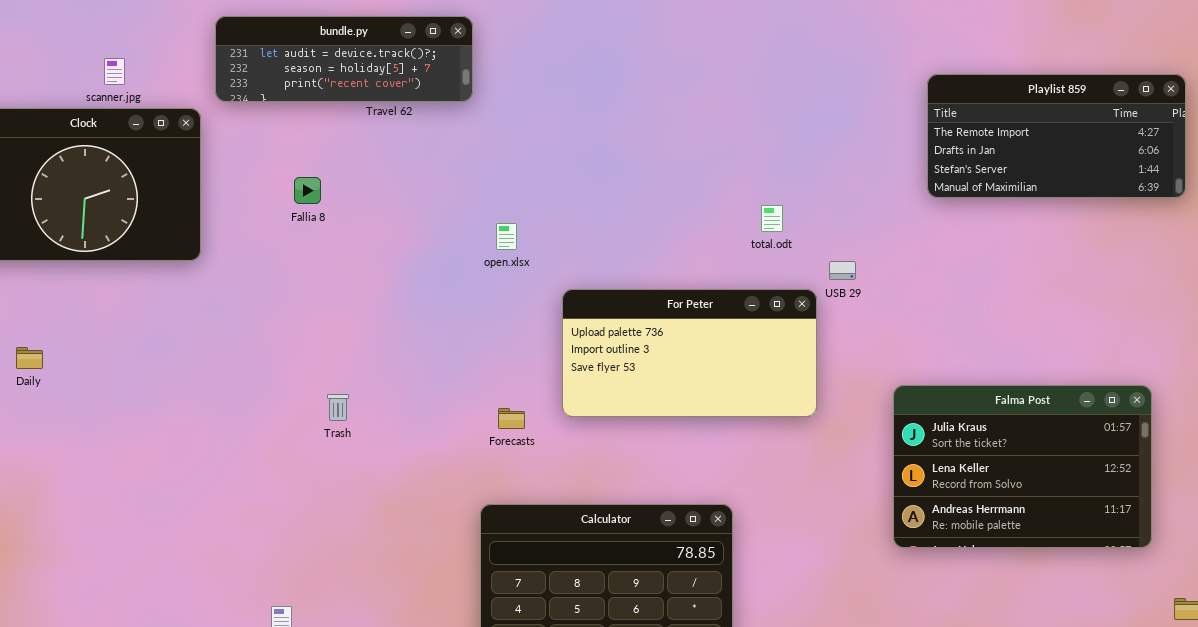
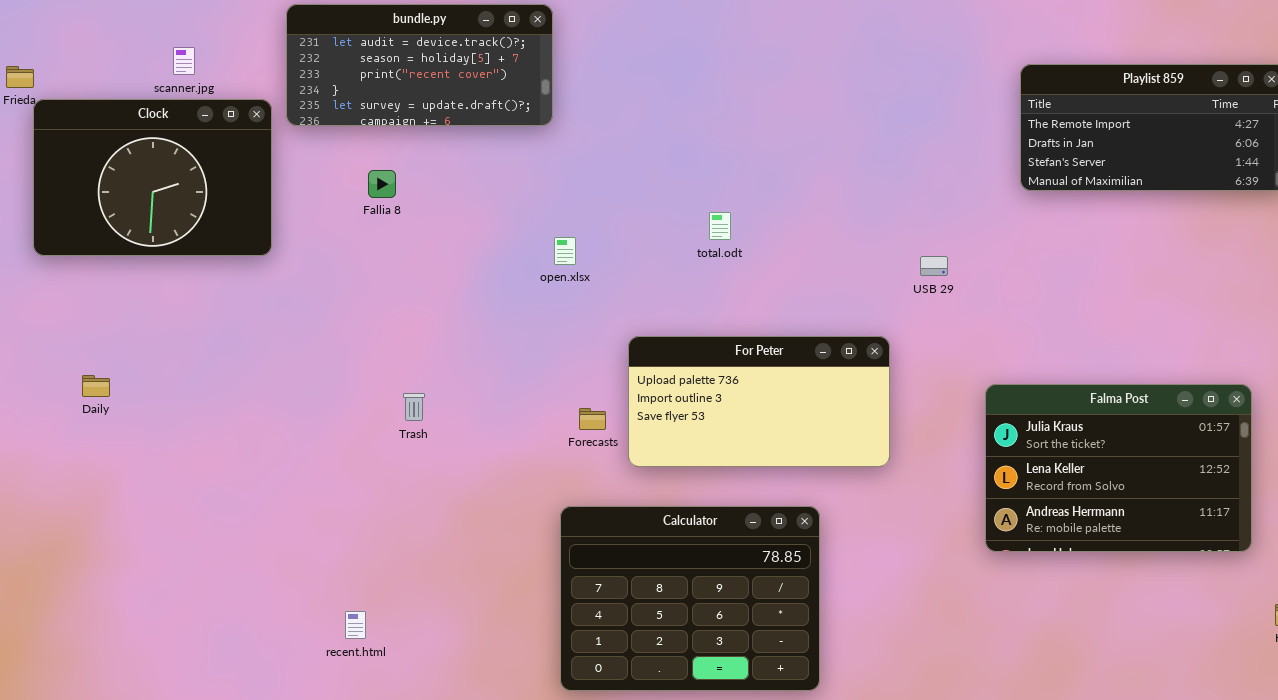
bundle.py: [215,16,473,102] -> [286,4,553,126], resized
total.odt: [761,205,783,232] -> [709,212,731,240], moved
open.xlsx: [496,223,517,250] -> [554,237,576,265], moved
For Peter: [562,289,817,417] -> [628,336,890,467], moved
Daily: [16,347,43,369] -> [82,375,110,397], moved

